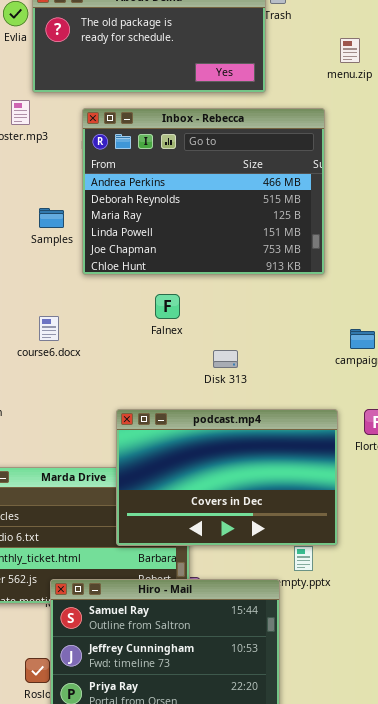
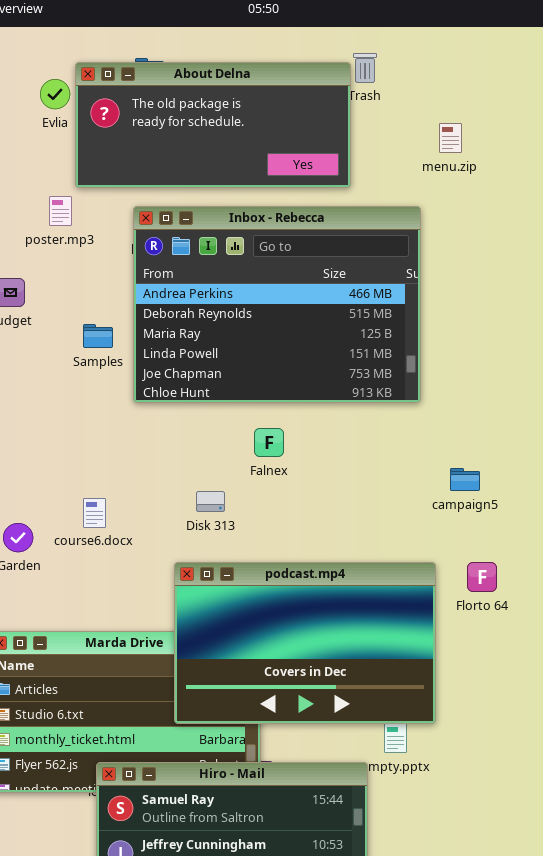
Falnex: [155,294,180,319] -> [254,428,284,457], moved
course6.docx: [39,316,59,341] -> [83,498,106,528], moved
Disk 313: [213,350,238,368] -> [196,491,225,512], moved

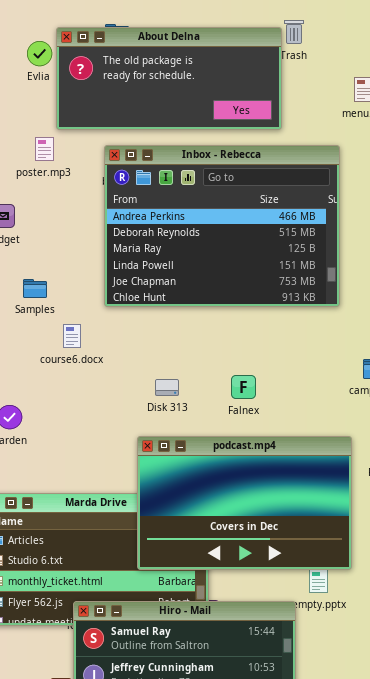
Samples: [83,324,113,348] -> [23,279,47,298], moved
Falnex: [254,428,284,457] -> [231,375,256,399], moved
course6.docx: [83,498,106,528] -> [63,324,81,348], moved

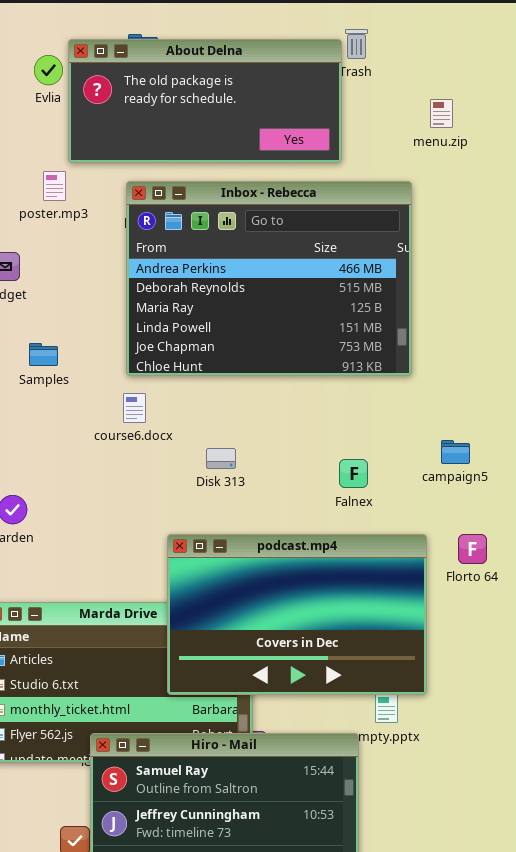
course6.docx: [63,324,81,348] -> [123,393,146,423], moved
Falnex: [231,375,256,399] -> [339,459,368,488], moved
Disk 313: [155,379,179,396] -> [206,448,236,469], moved

